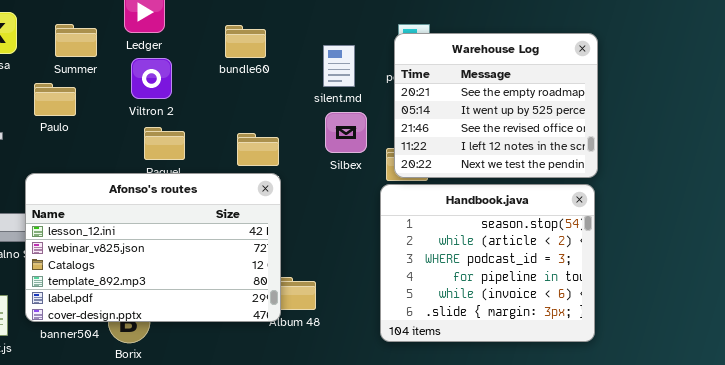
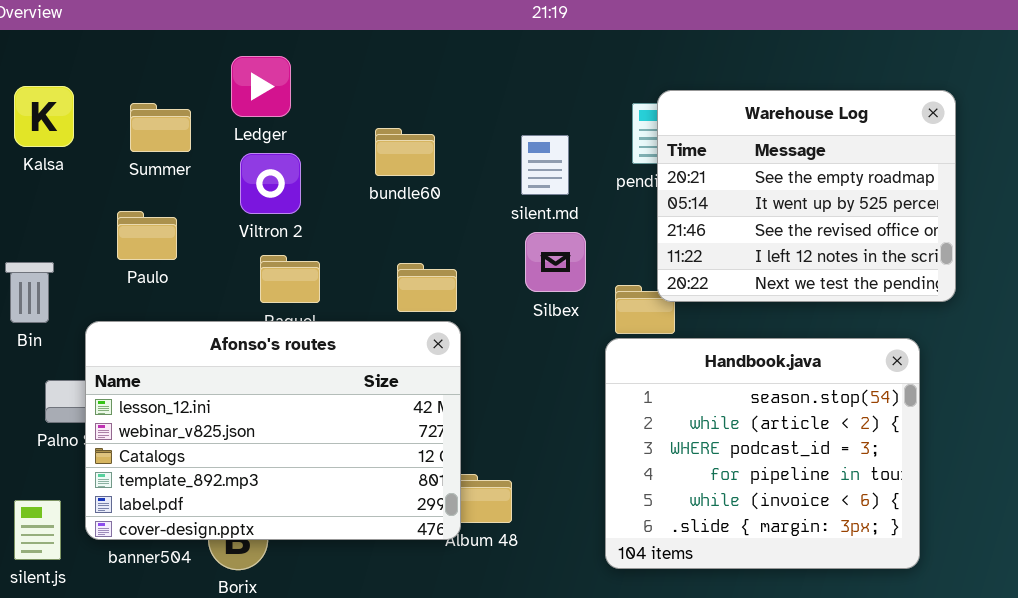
bundle60: [225,25,266,58] -> [375,128,435,176], moved
Warehouse Log: [394,33,598,178] -> [657,90,956,302], moved
Paulo: [34,83,76,116] -> [117,211,177,260], moved

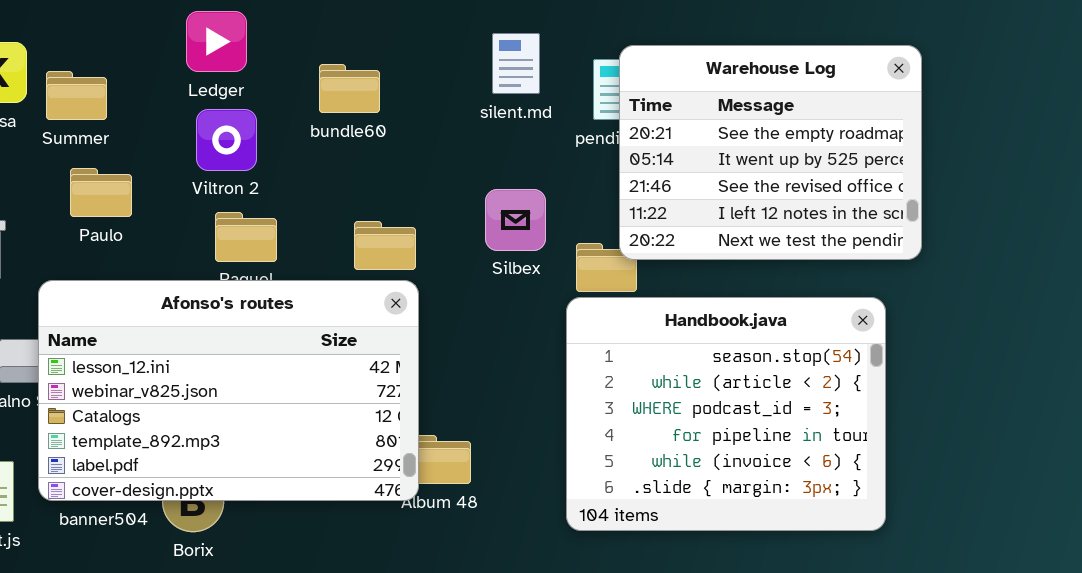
Summer: [130,103,191,152] -> [46,71,107,120], moved
bundle60: [375,128,435,176] -> [319,64,380,113], moved
silent.md: [521,135,569,195] -> [492,33,540,94], moved

